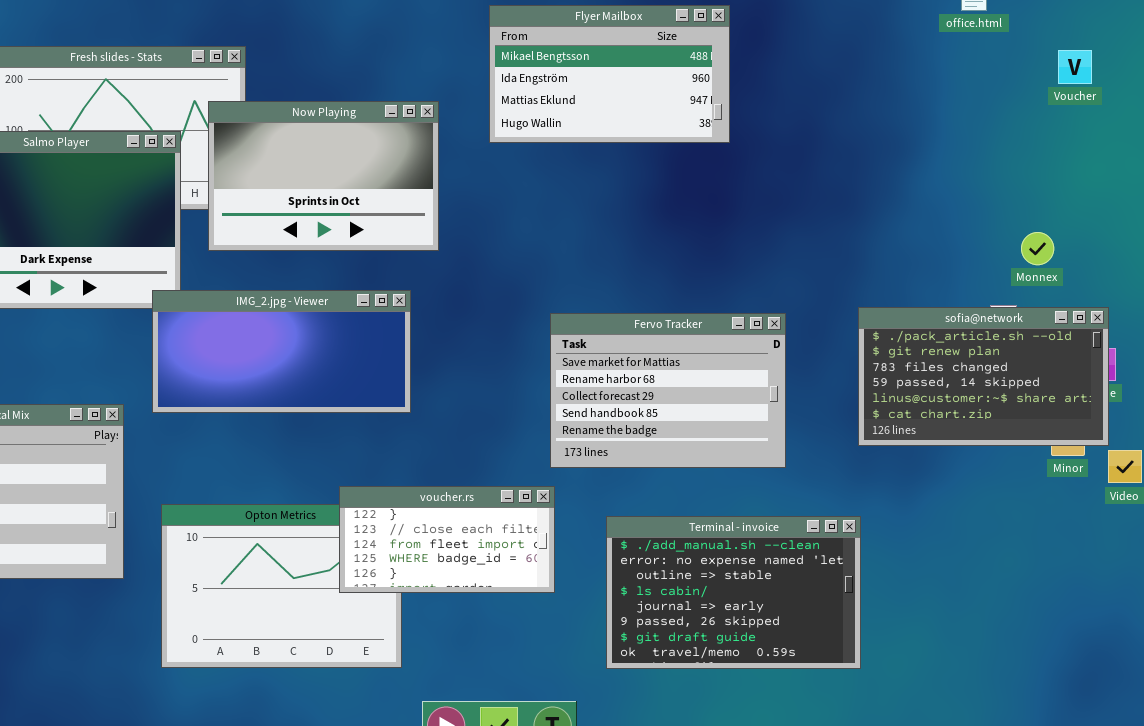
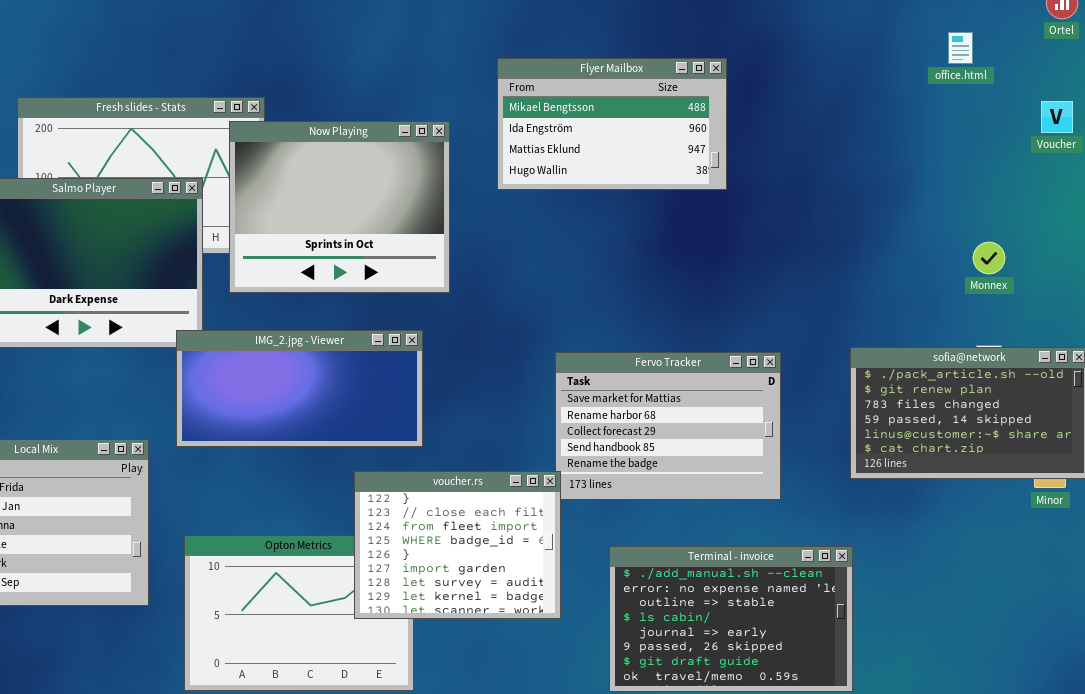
Now Playing: [208,101,439,251] -> [229,121,450,293], resized
Monnex: [1021,232,1054,265] -> [973,242,1005,274], moved
voucher.rs: [339,486,555,593] -> [354,471,561,619], resized

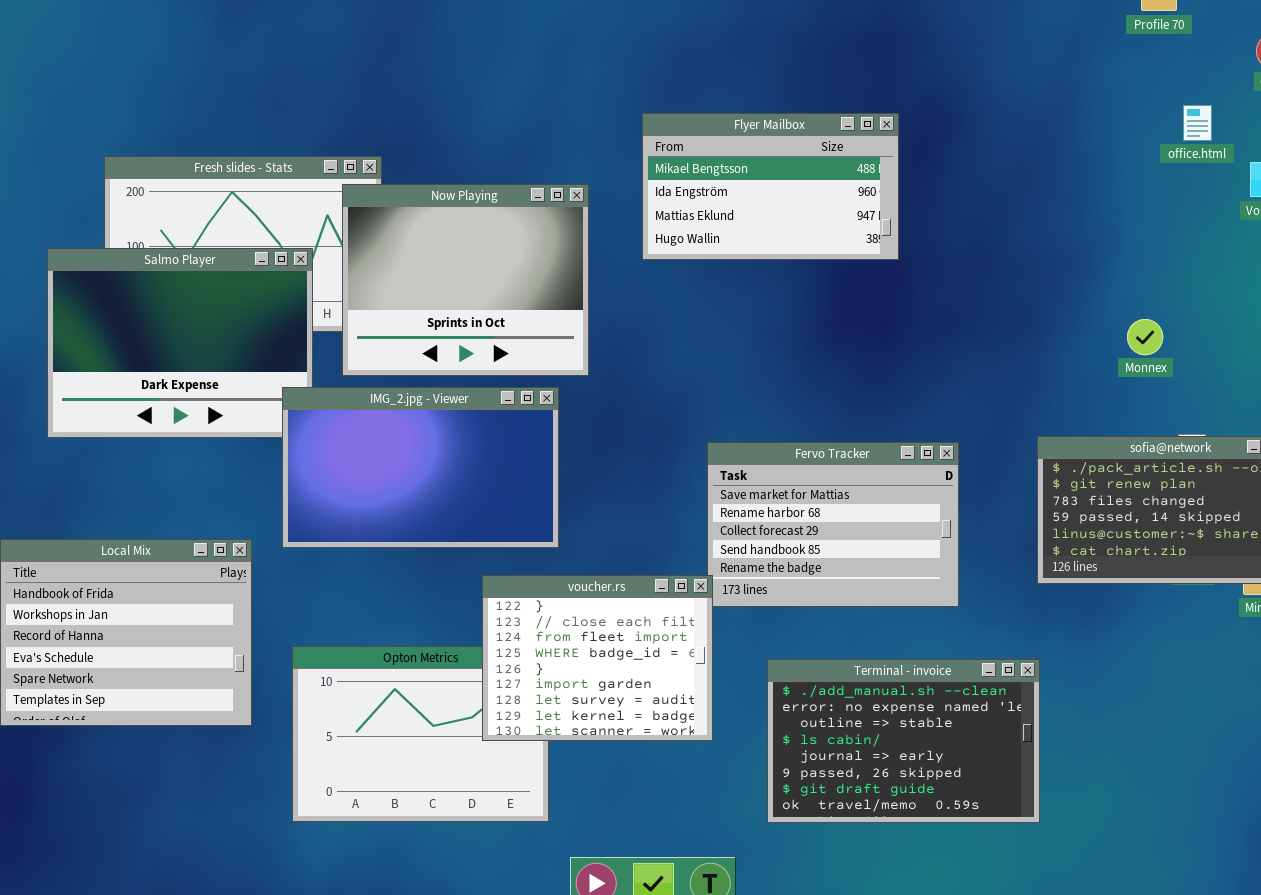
office.html: [948,32,973,64] -> [1183,105,1212,141], moved
Monnex: [973,242,1005,274] -> [1127,319,1163,355], moved
IMG_2.jpg - Viewer: [176,330,423,447] -> [282,387,559,548], resized

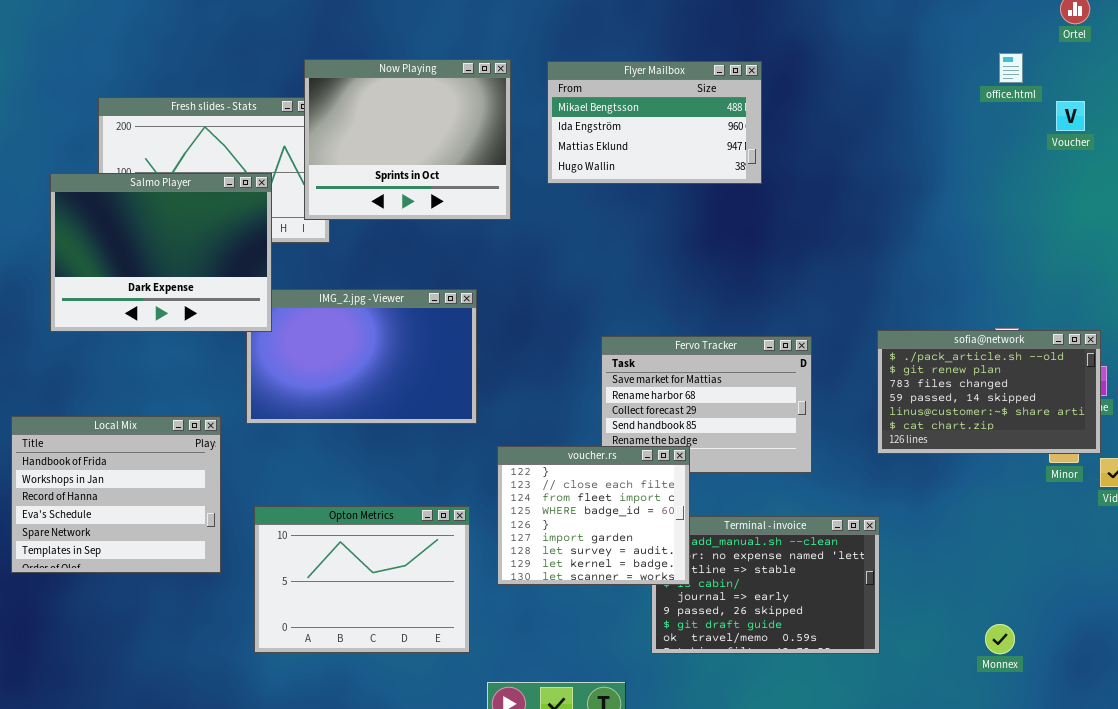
Now Playing: [342,184,589,376] -> [304,59,511,220], moved
Salmo Player: [47,248,313,438] -> [50,173,272,332], raised
Monnex: [1127,319,1163,355] -> [985,624,1015,654], moved
voucher.rs: [482,575,713,741] -> [497,446,690,585], moved

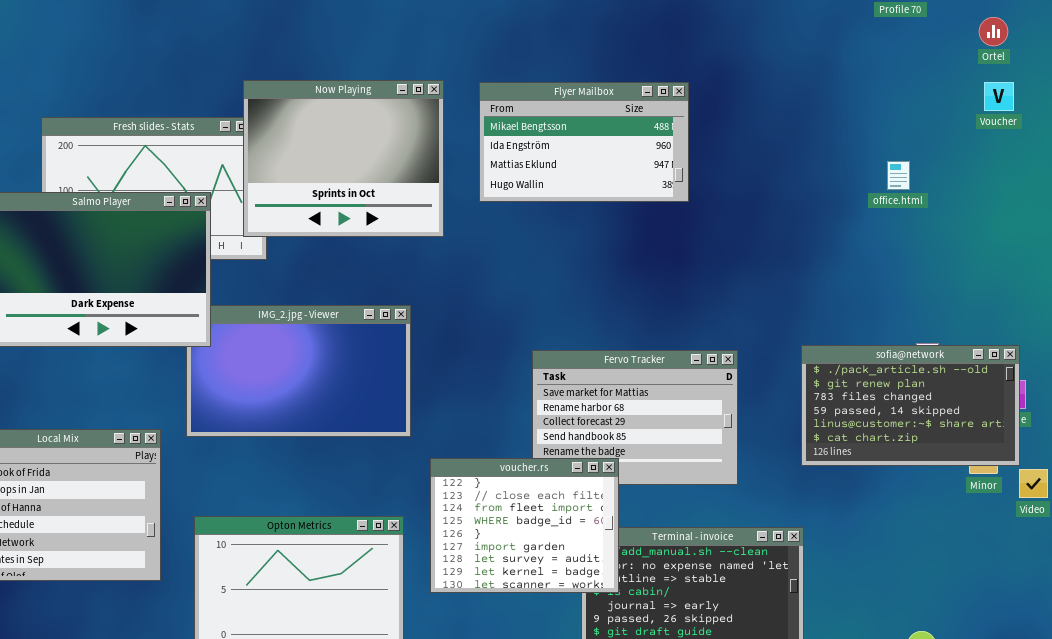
office.html: [999,53,1023,83] -> [887,161,910,190], moved
Voucher: [1056,101,1085,131] -> [984,82,1014,111], moved

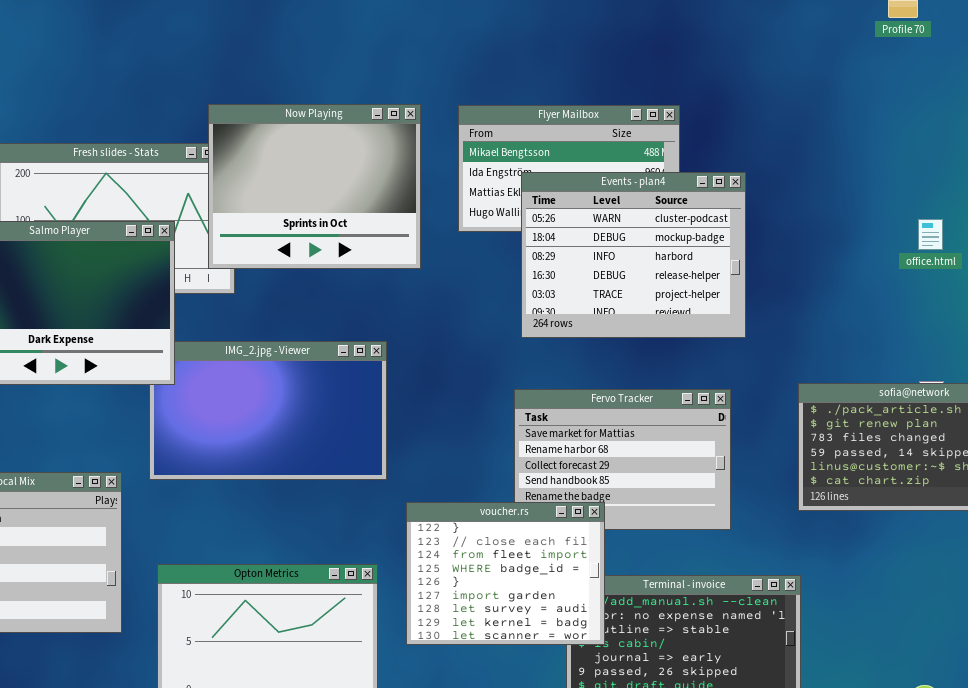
Events - plan4: none -> [521,172,746,338], opened
office.html: [887,161,910,190] -> [918,219,943,250], moved

